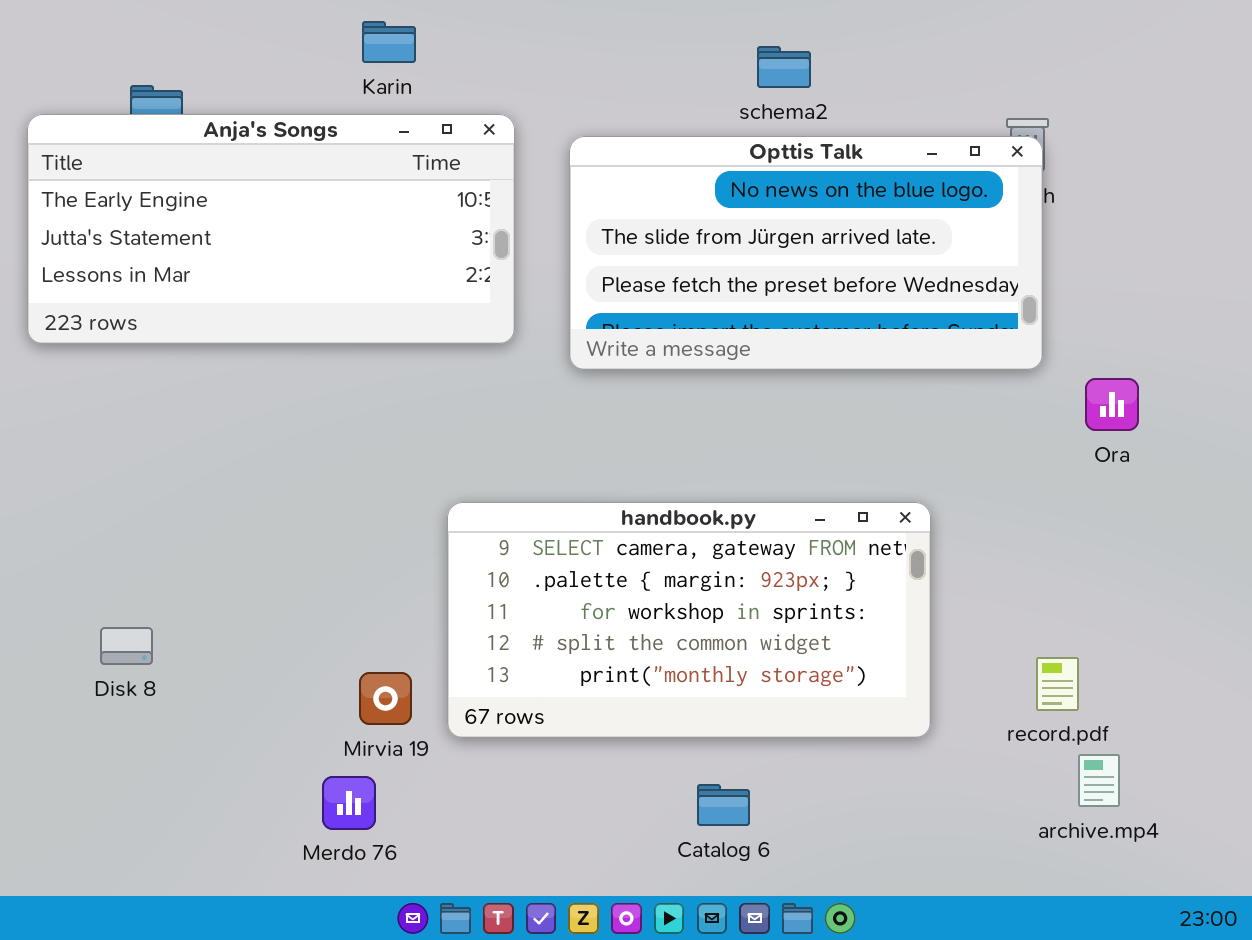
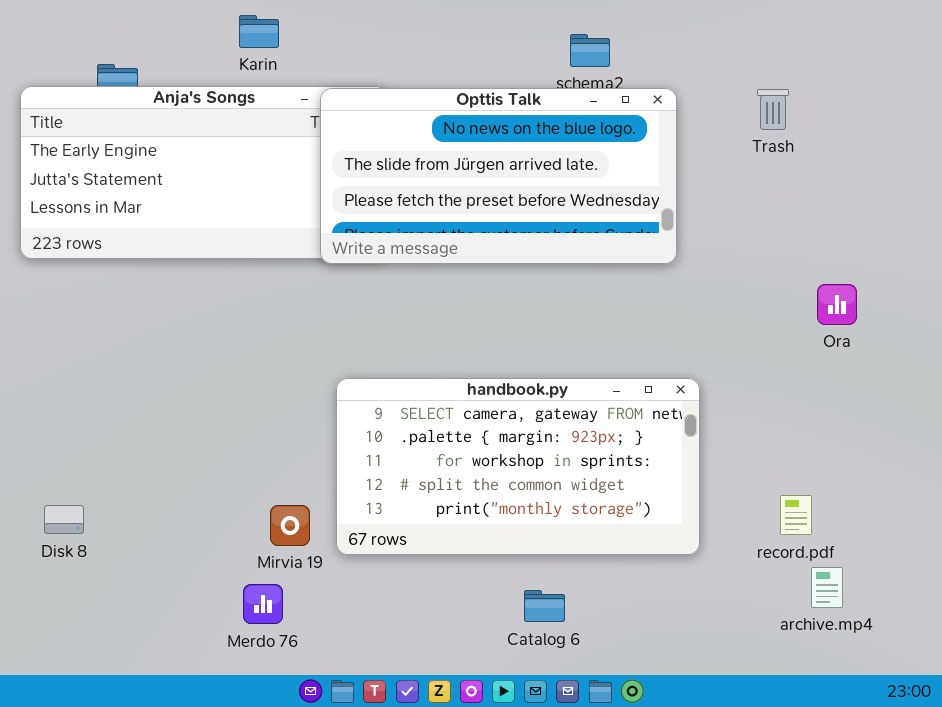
Karin: [362,21,416,63] -> [239,15,279,48], moved
Opttis Talk: [569,136,1043,370] -> [320,88,677,264], moved
Disk 8: [100,627,153,665] -> [44,505,84,534], moved

